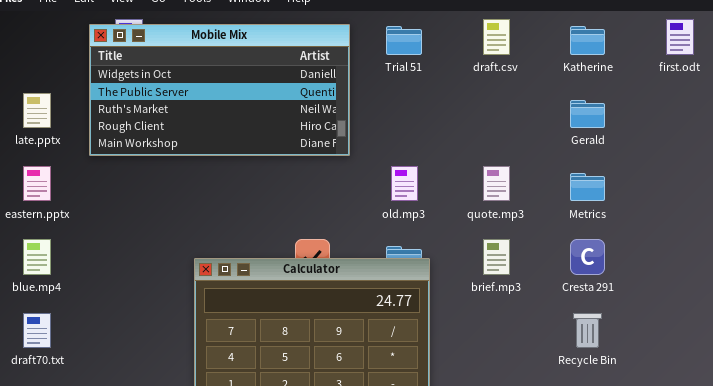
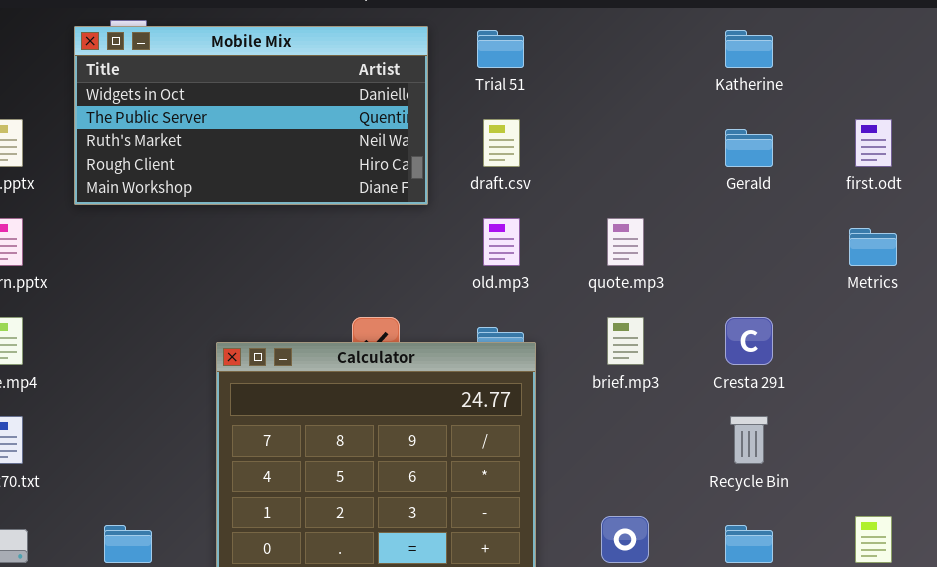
draft.csv: [483,19,510,55] -> [483,119,520,167], moved
first.odt: [666,19,694,55] -> [855,119,892,167], moved
Metrics: [570,173,605,201] -> [849,228,897,266], moved

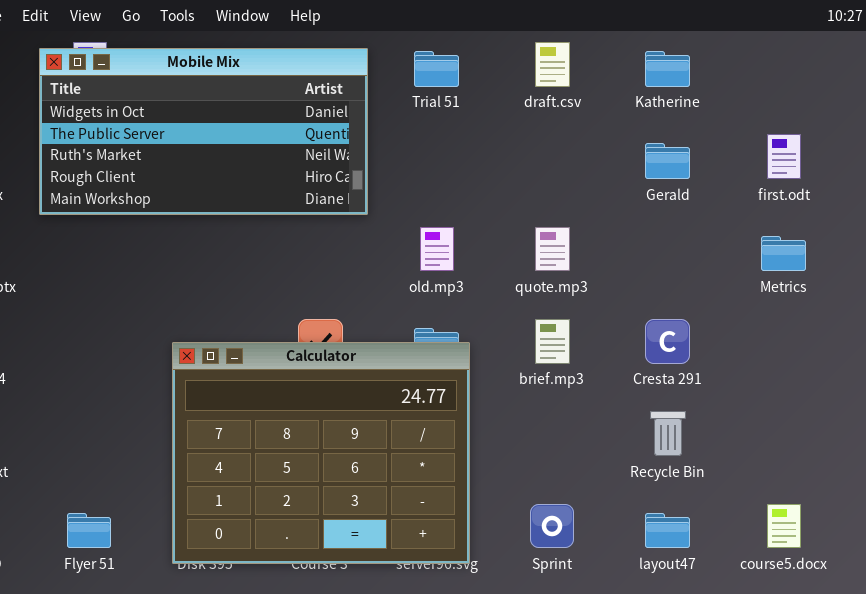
draft.csv: [483,119,520,167] -> [535,42,570,87], moved

